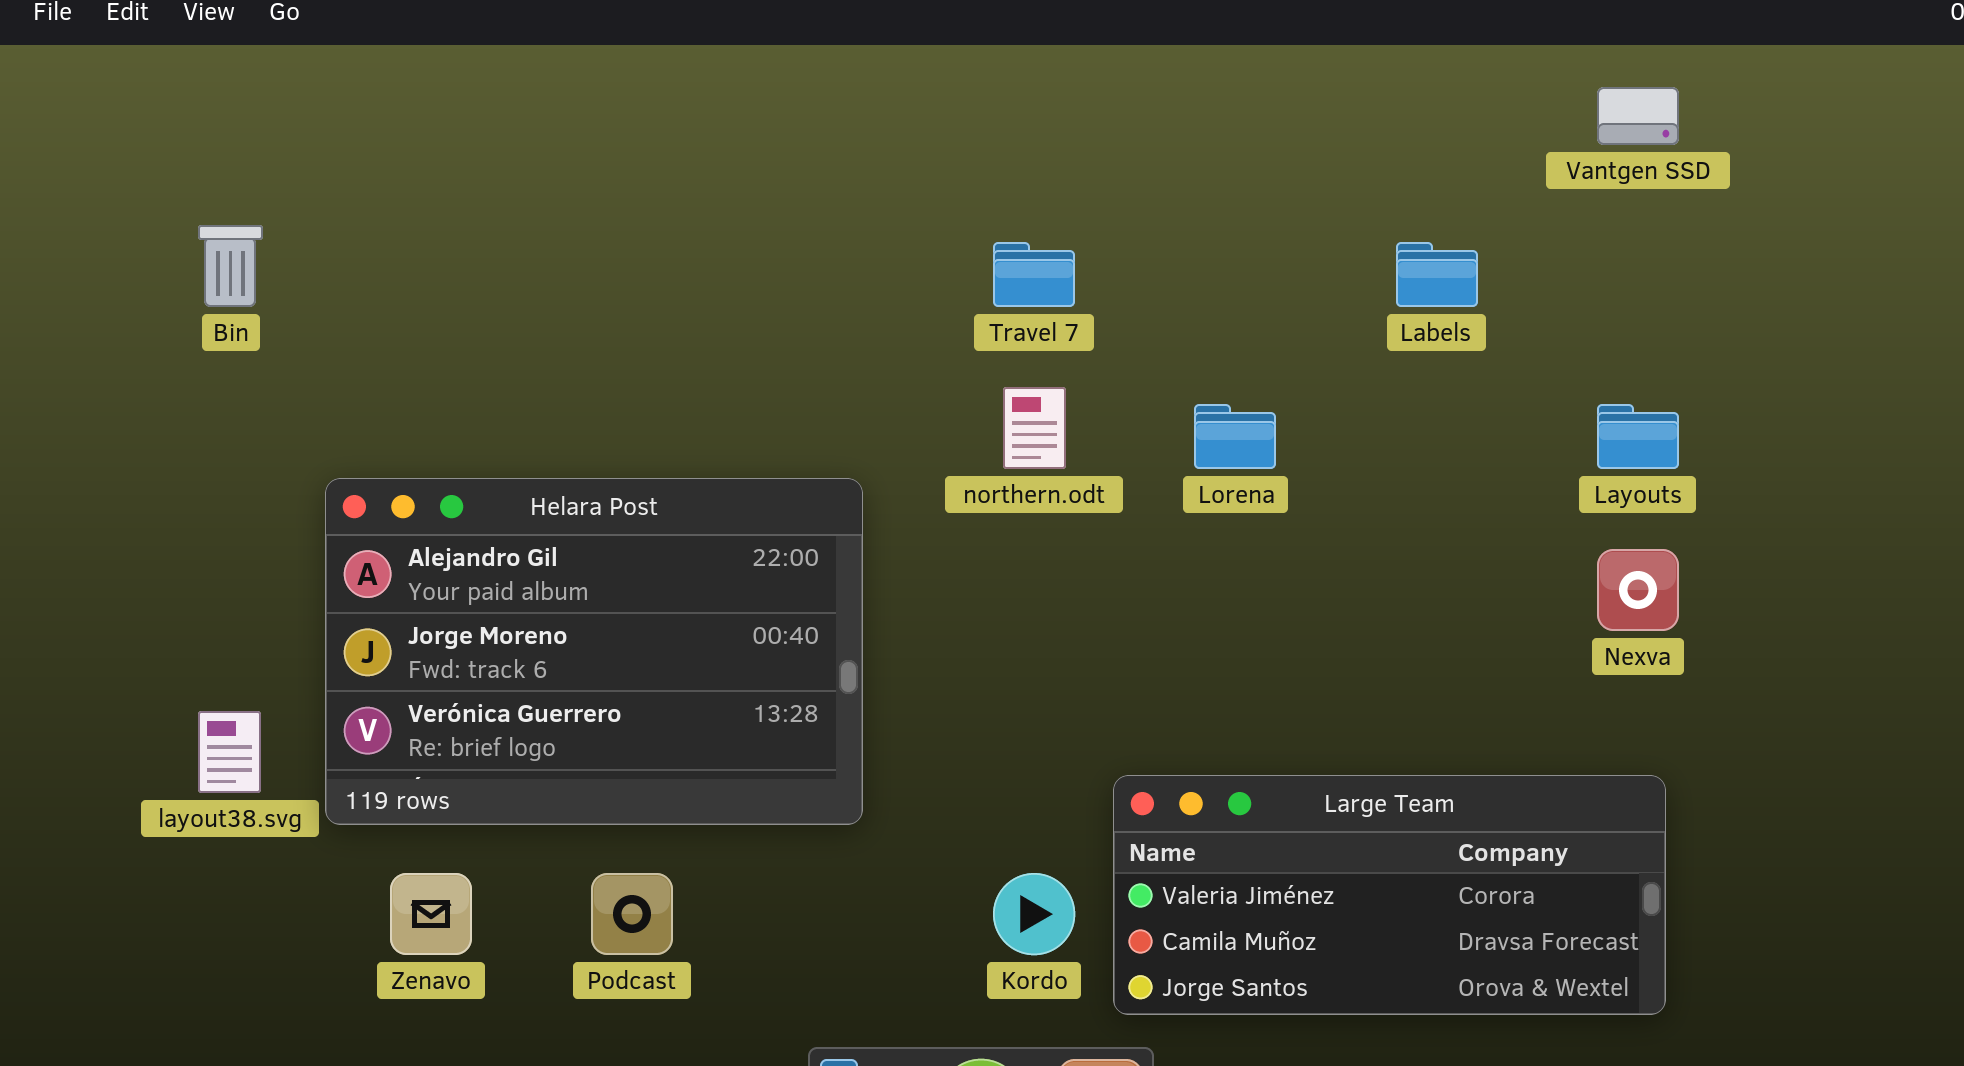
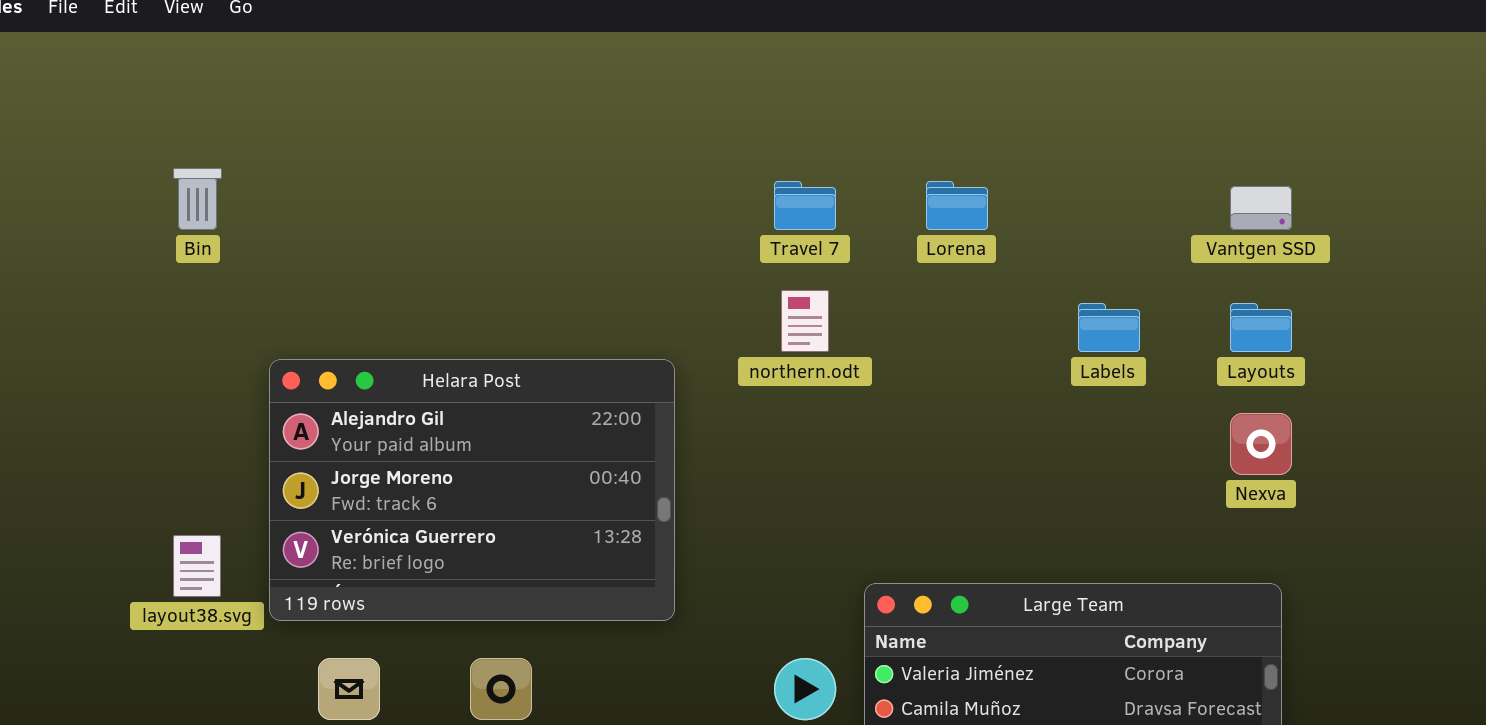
Vantgen SSD: [1597,87,1679,145] -> [1230,186,1292,230], moved
Labels: [1396,242,1478,307] -> [1078,303,1140,352], moved
Lorena: [1194,404,1276,469] -> [926,181,988,230], moved

